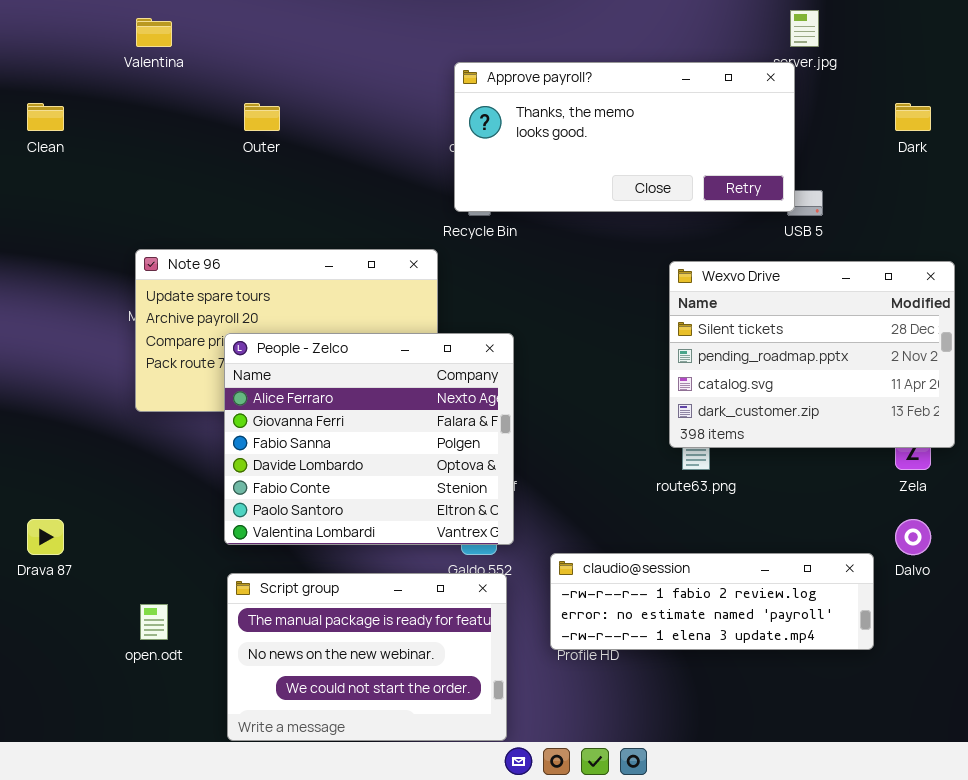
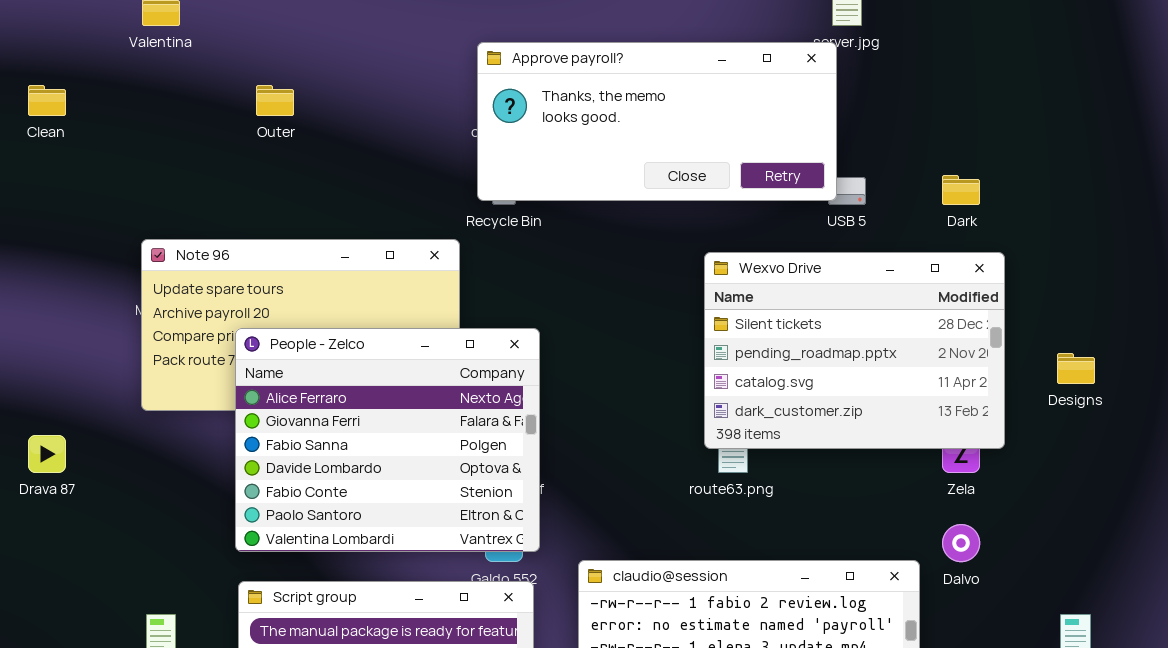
Dark: [895,103,931,131] -> [942,175,980,205], moved
Drava 87: [27,519,64,555] -> [28,435,66,473], moved

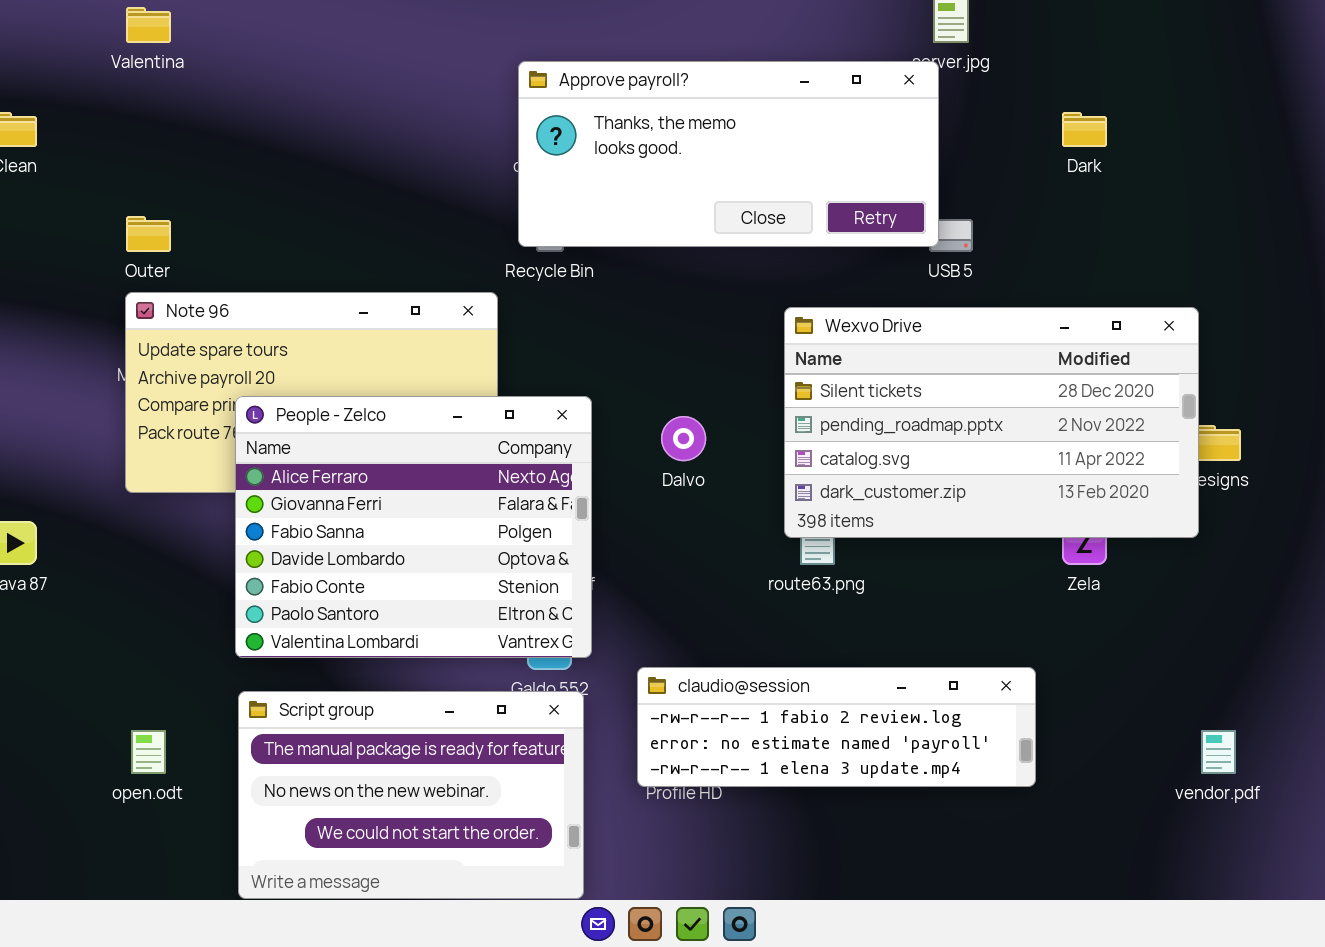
Outer: [256,85,294,116] -> [126,216,171,252], moved
Dark: [942,175,980,205] -> [1062,112,1107,147], moved
Wexvo Drive: [704,252,1005,449] -> [784,307,1199,538], resized
Dalvo: [942,524,980,562] -> [661,416,706,461], moved

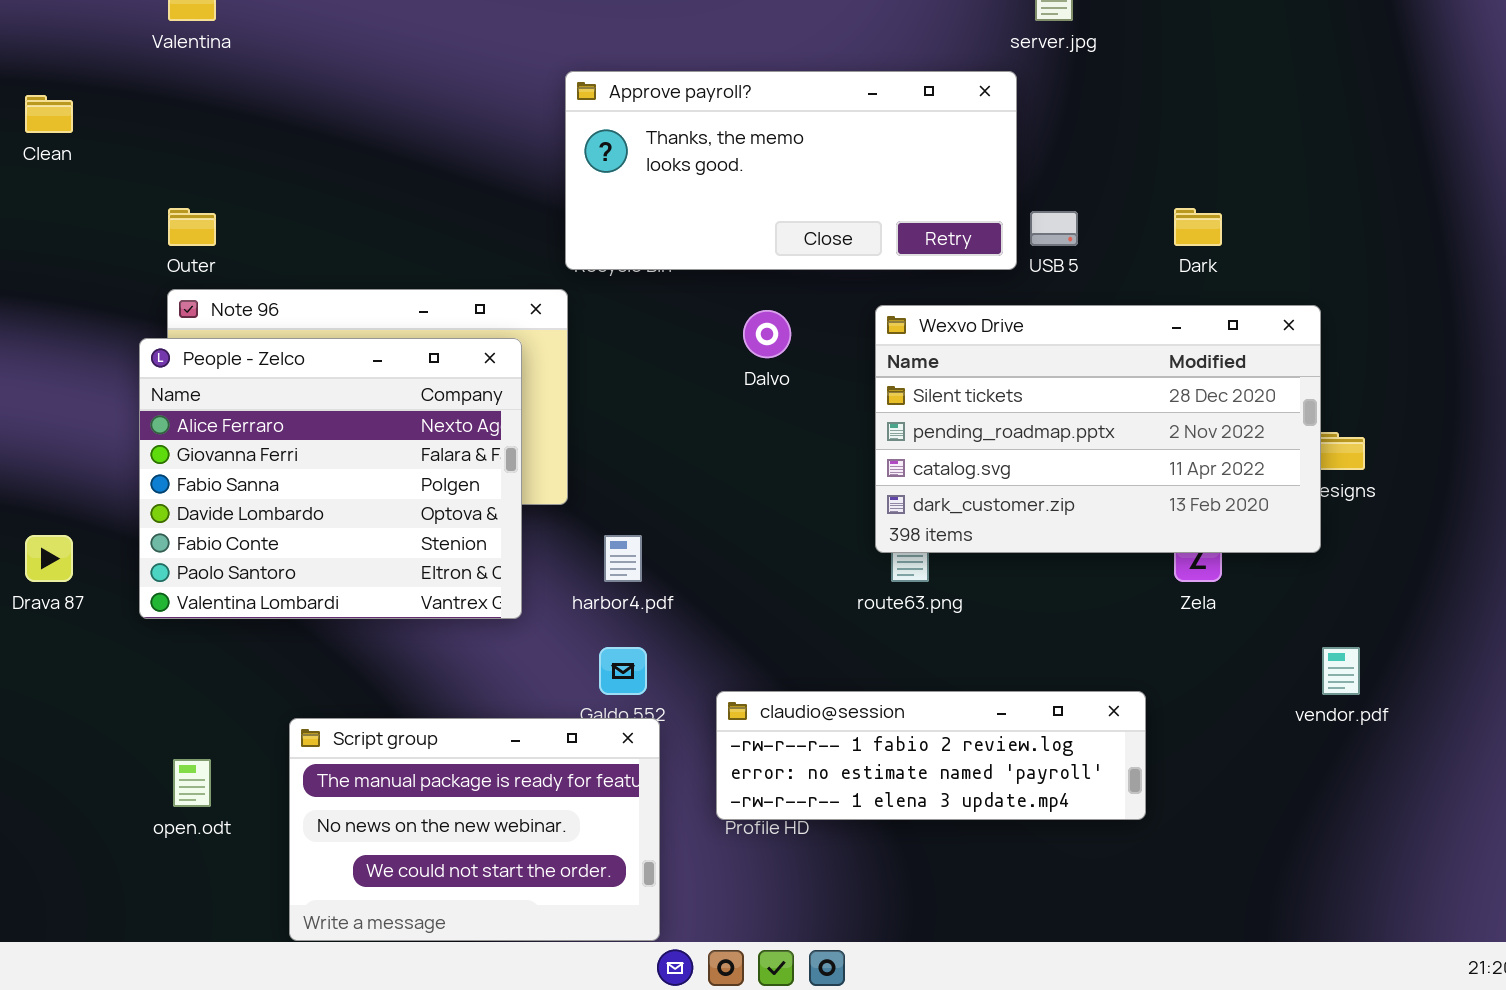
Approve payroll?: [518,61,939,247] -> [565,71,1017,270], moved
Dark: [1062,112,1107,147] -> [1174,208,1222,246], moved
People - Zelco: [235,396,592,658] -> [139,338,522,619], moved
Dalvo: [661,416,706,461] -> [743,310,791,358], moved
vendor.pdf: [1201,730,1236,774] -> [1322,647,1360,695], moved

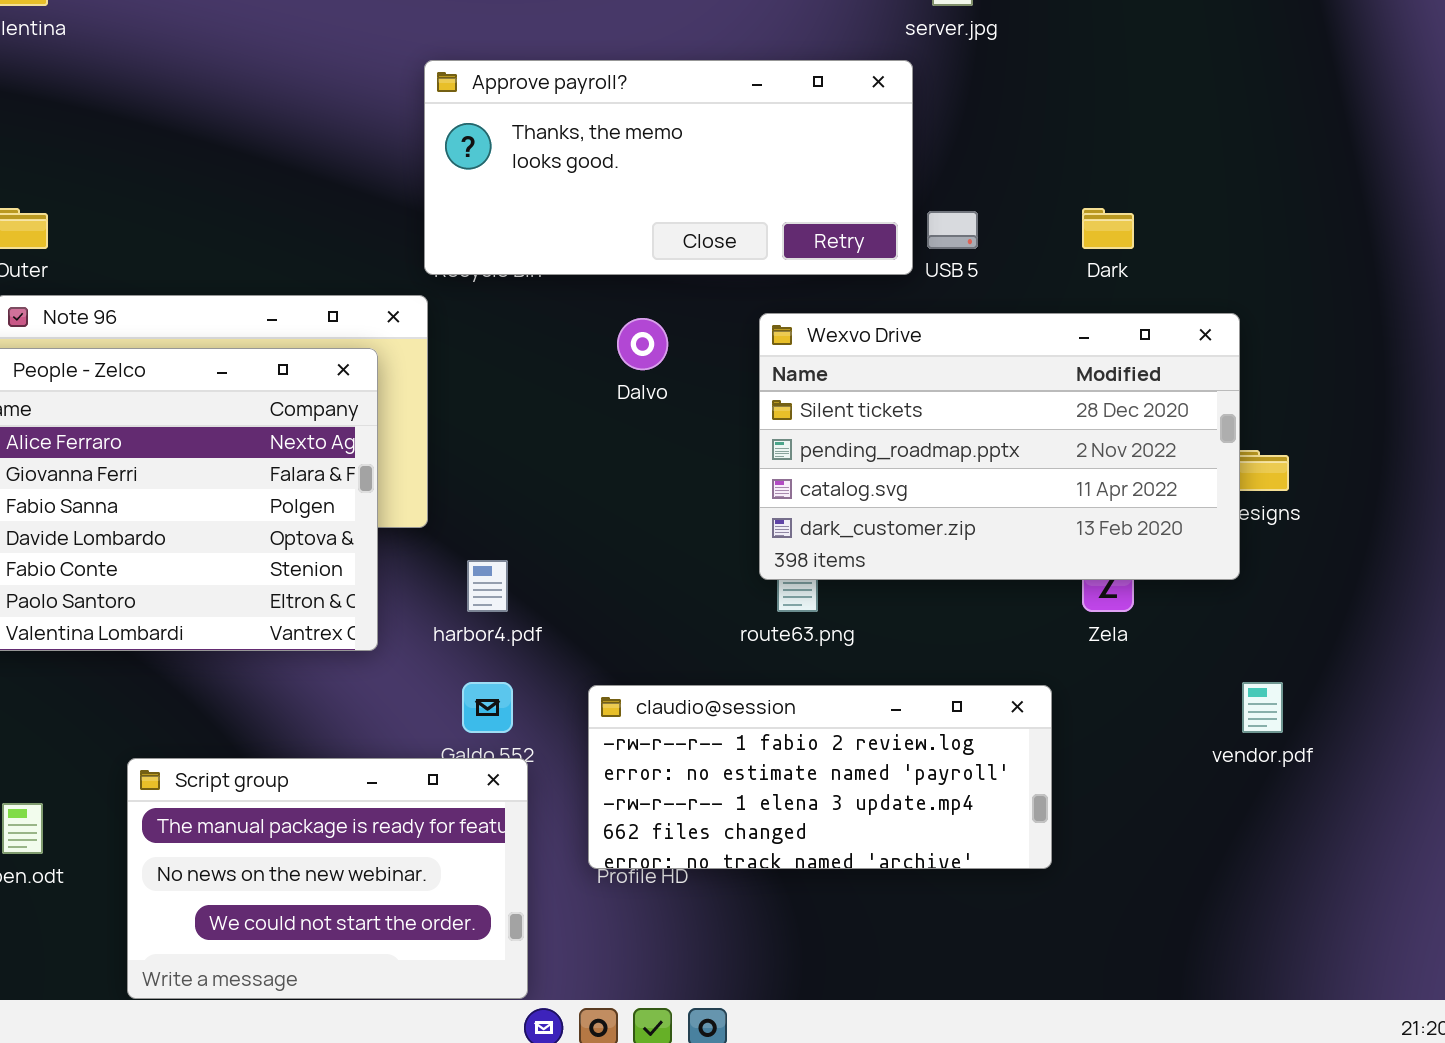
claudio@session: [716,691,1146,820] -> [588,685,1052,869], resized

